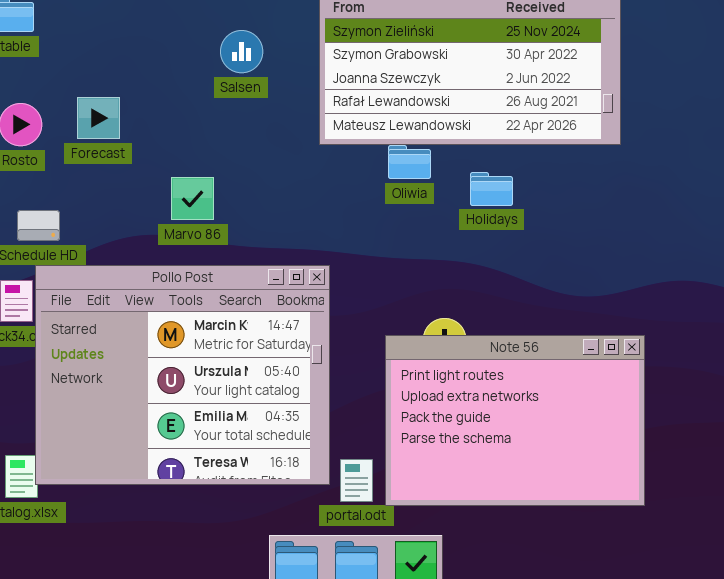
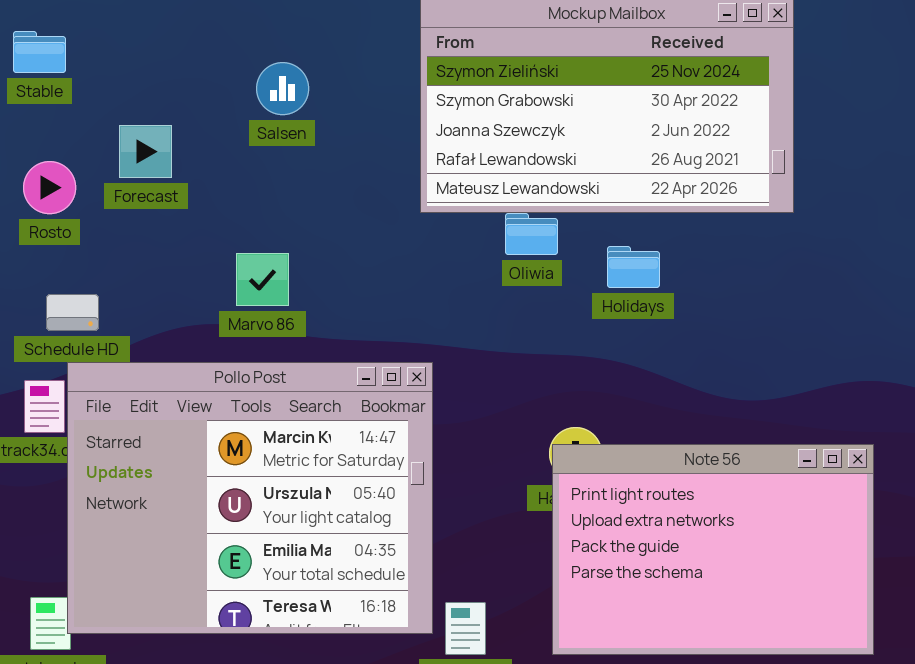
Salsen: [220,30,263,73] -> [256,62,309,115], moved
Forecast: [77,97,120,139] -> [119,125,172,178], moved
Note 56: [385,335,645,506] -> [552,444,874,655], moved

